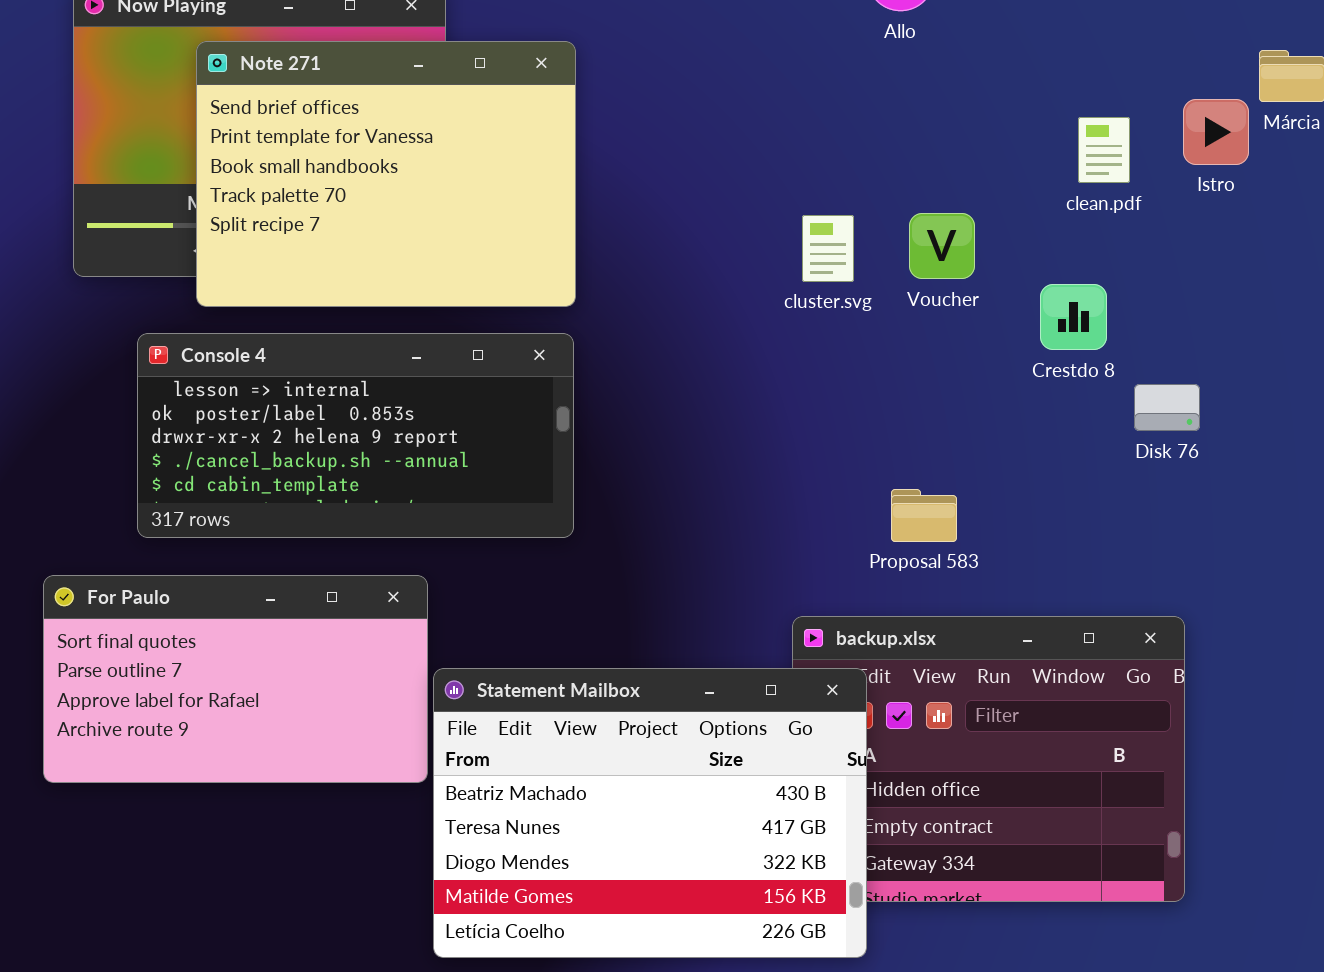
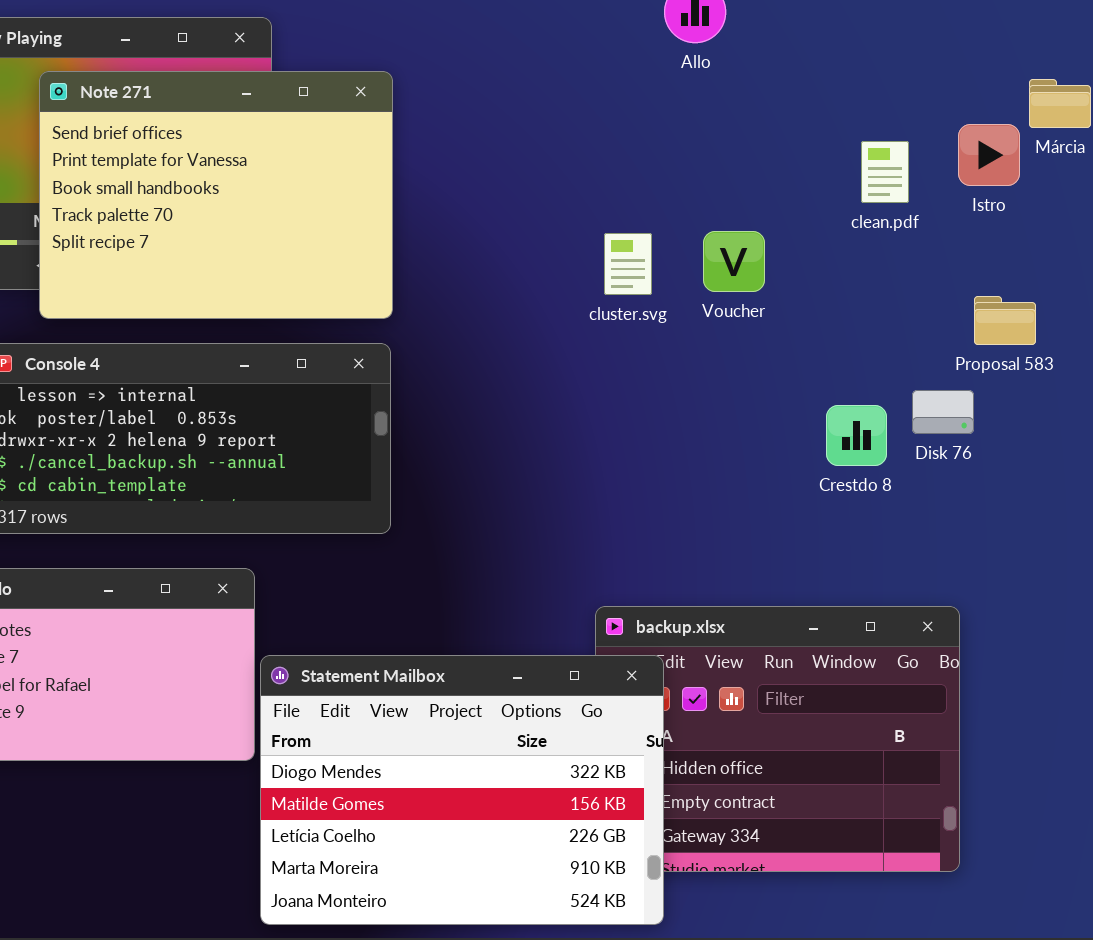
Crestdo 8: [1040,284,1107,350] -> [826,405,887,466], moved
Proposal 583: [891,489,957,542] -> [974,296,1036,345], moved
Statement Mailbox: [433,668,867,958] -> [260,655,664,925], scrolled down 2 rows

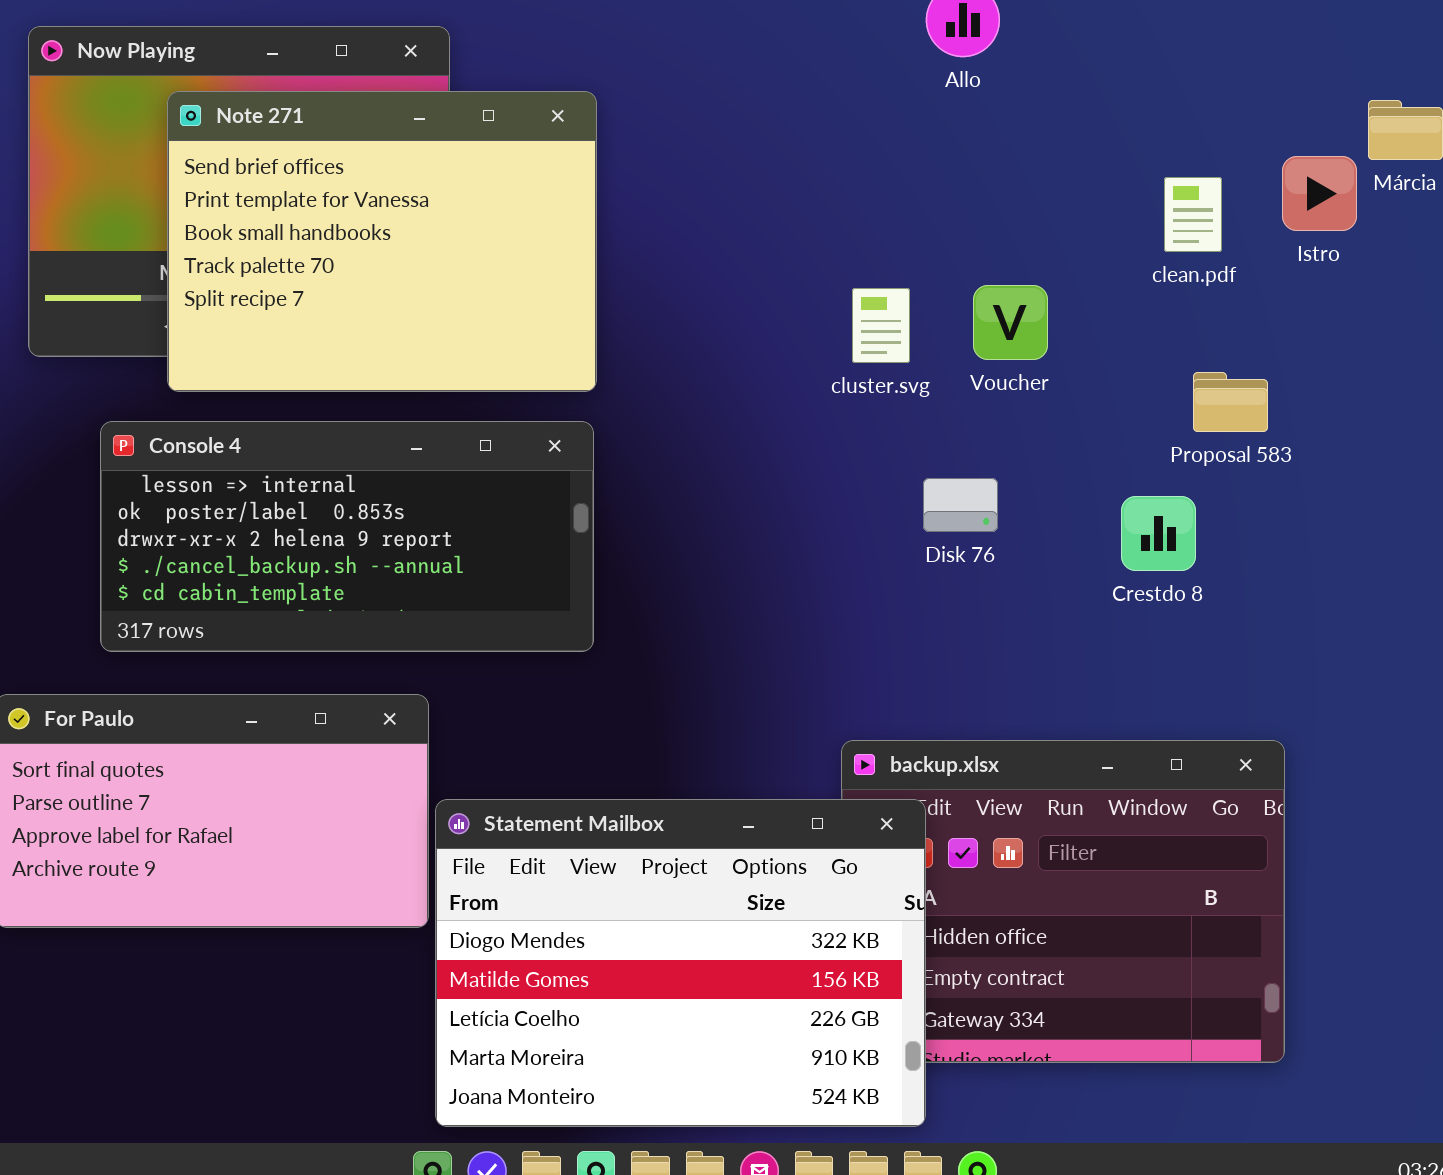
Proposal 583: [974,296,1036,345] -> [1193,372,1268,432], moved
Disk 76: [912,390,974,434] -> [923,478,998,532], moved

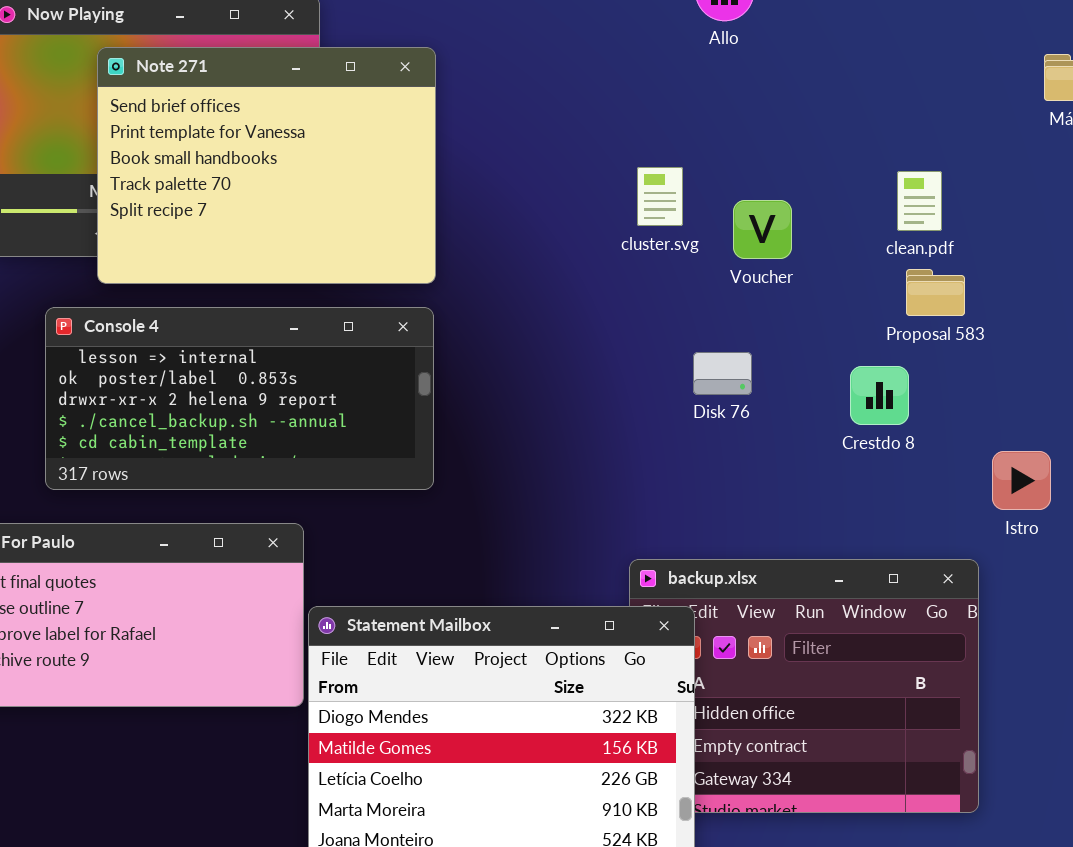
Istro: [1282,156,1357,231] -> [992,451,1051,510], moved
clean.pdf: [1164,177,1222,252] -> [897,171,942,231], moved
cluster.svg: [852,288,910,363] -> [637,167,683,226], moved

